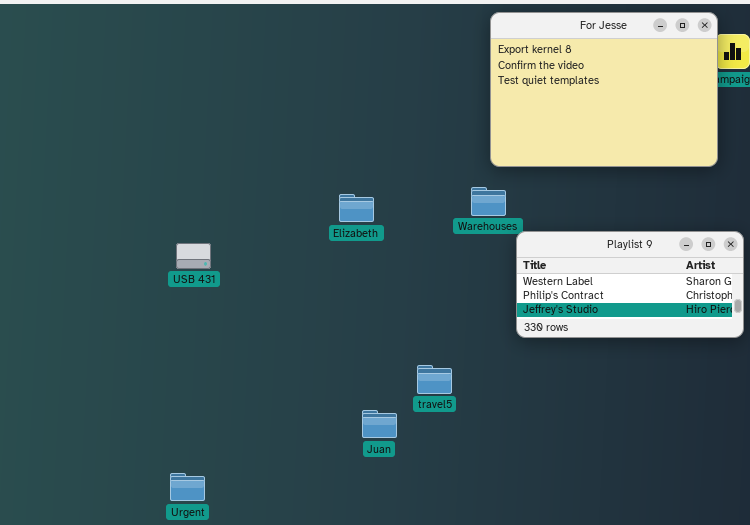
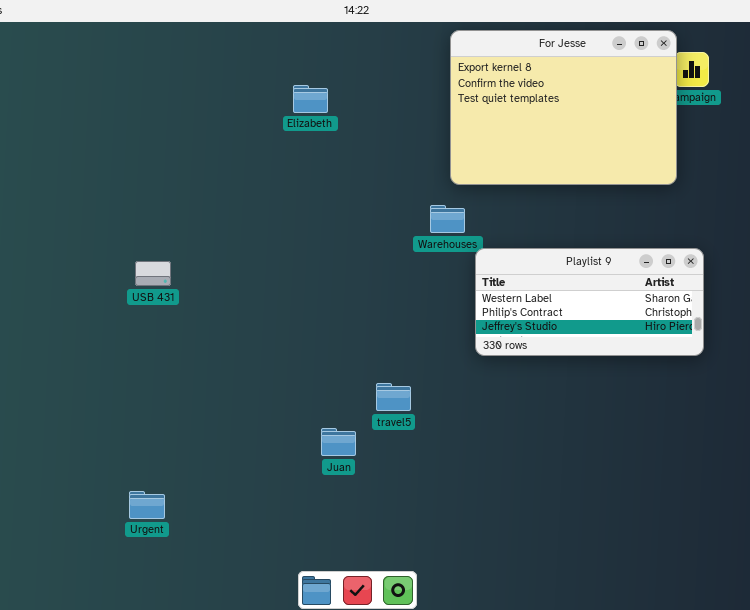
Elizabeth: [339,194,374,222] -> [293,85,328,113], moved

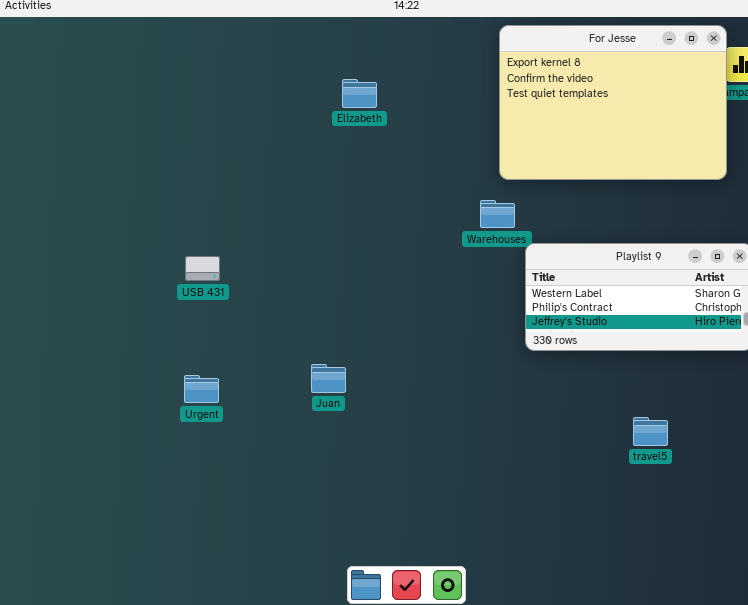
travel5: [376,383,411,411] -> [633,417,668,446], moved
Juan: [321,428,356,456] -> [311,364,346,393], moved
Urgent: [129,491,165,519] -> [184,375,219,403], moved

